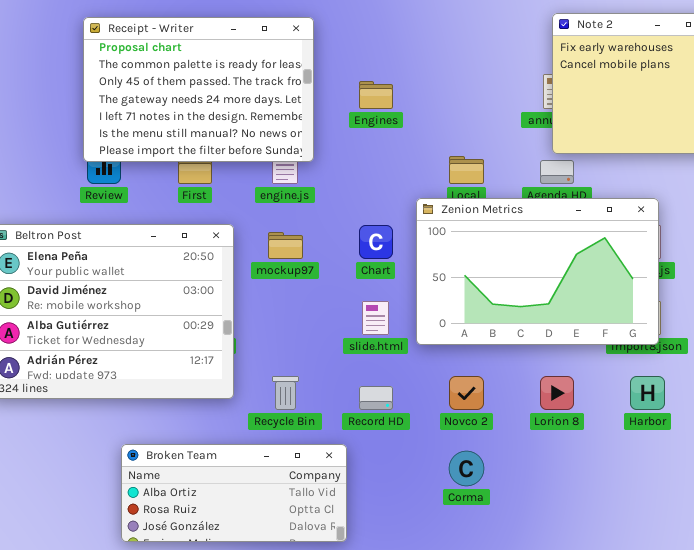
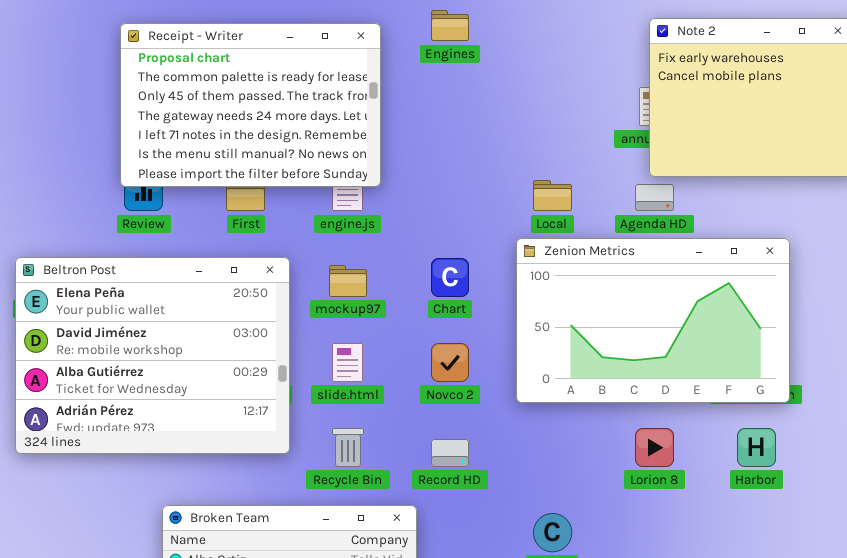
Engines: [359,81,393,109] -> [431,10,469,41], moved
Zenion Metrics: [416,198,659,345] -> [516,238,790,403], moved
slide.html: [362,301,389,335] -> [332,343,363,382], moved
Novco 2: [449,376,484,410] -> [431,343,469,382], moved

